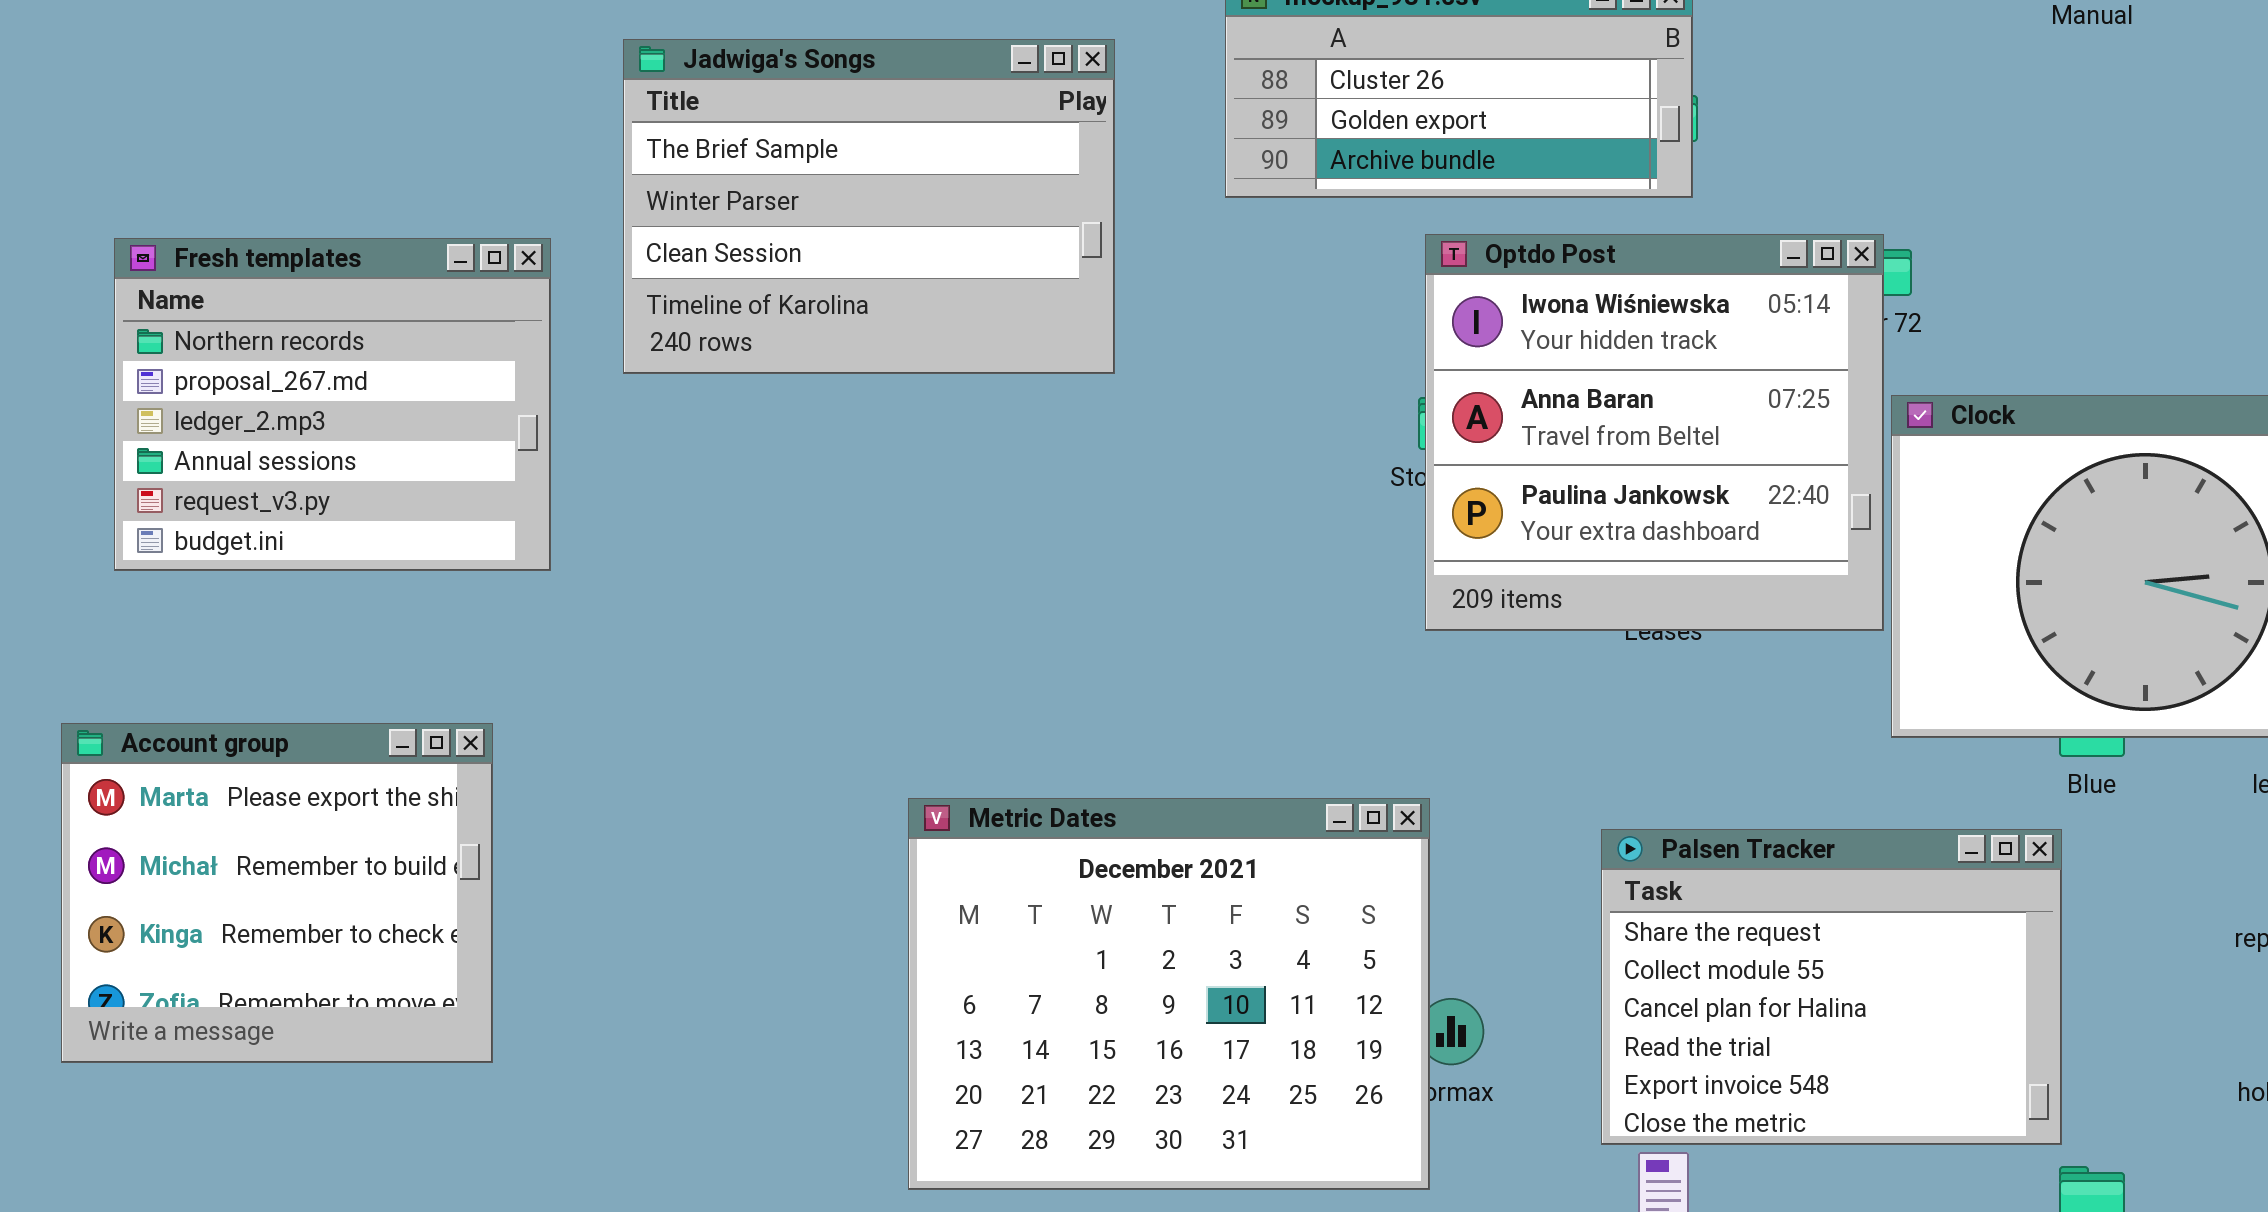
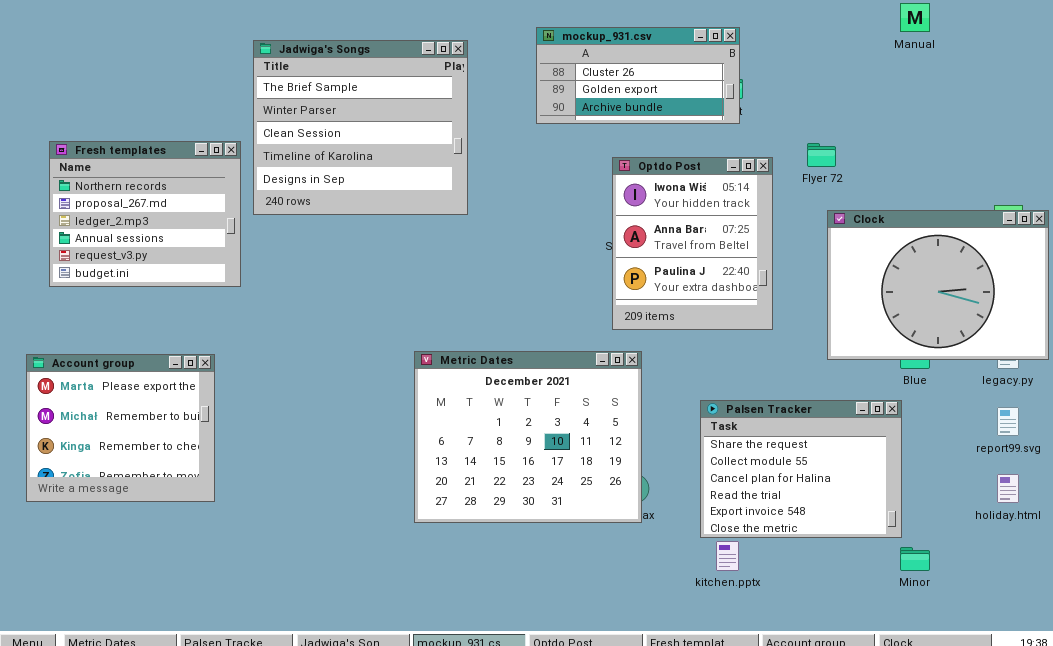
Jadwiga's Songs: [623,39,1115,374] -> [253,40,468,215], moved, resized
Optdo Post: [1425,234,1884,631] -> [612,157,773,330], moved, resized
Metric Dates: [908,798,1430,1190] -> [414,351,642,523], moved

